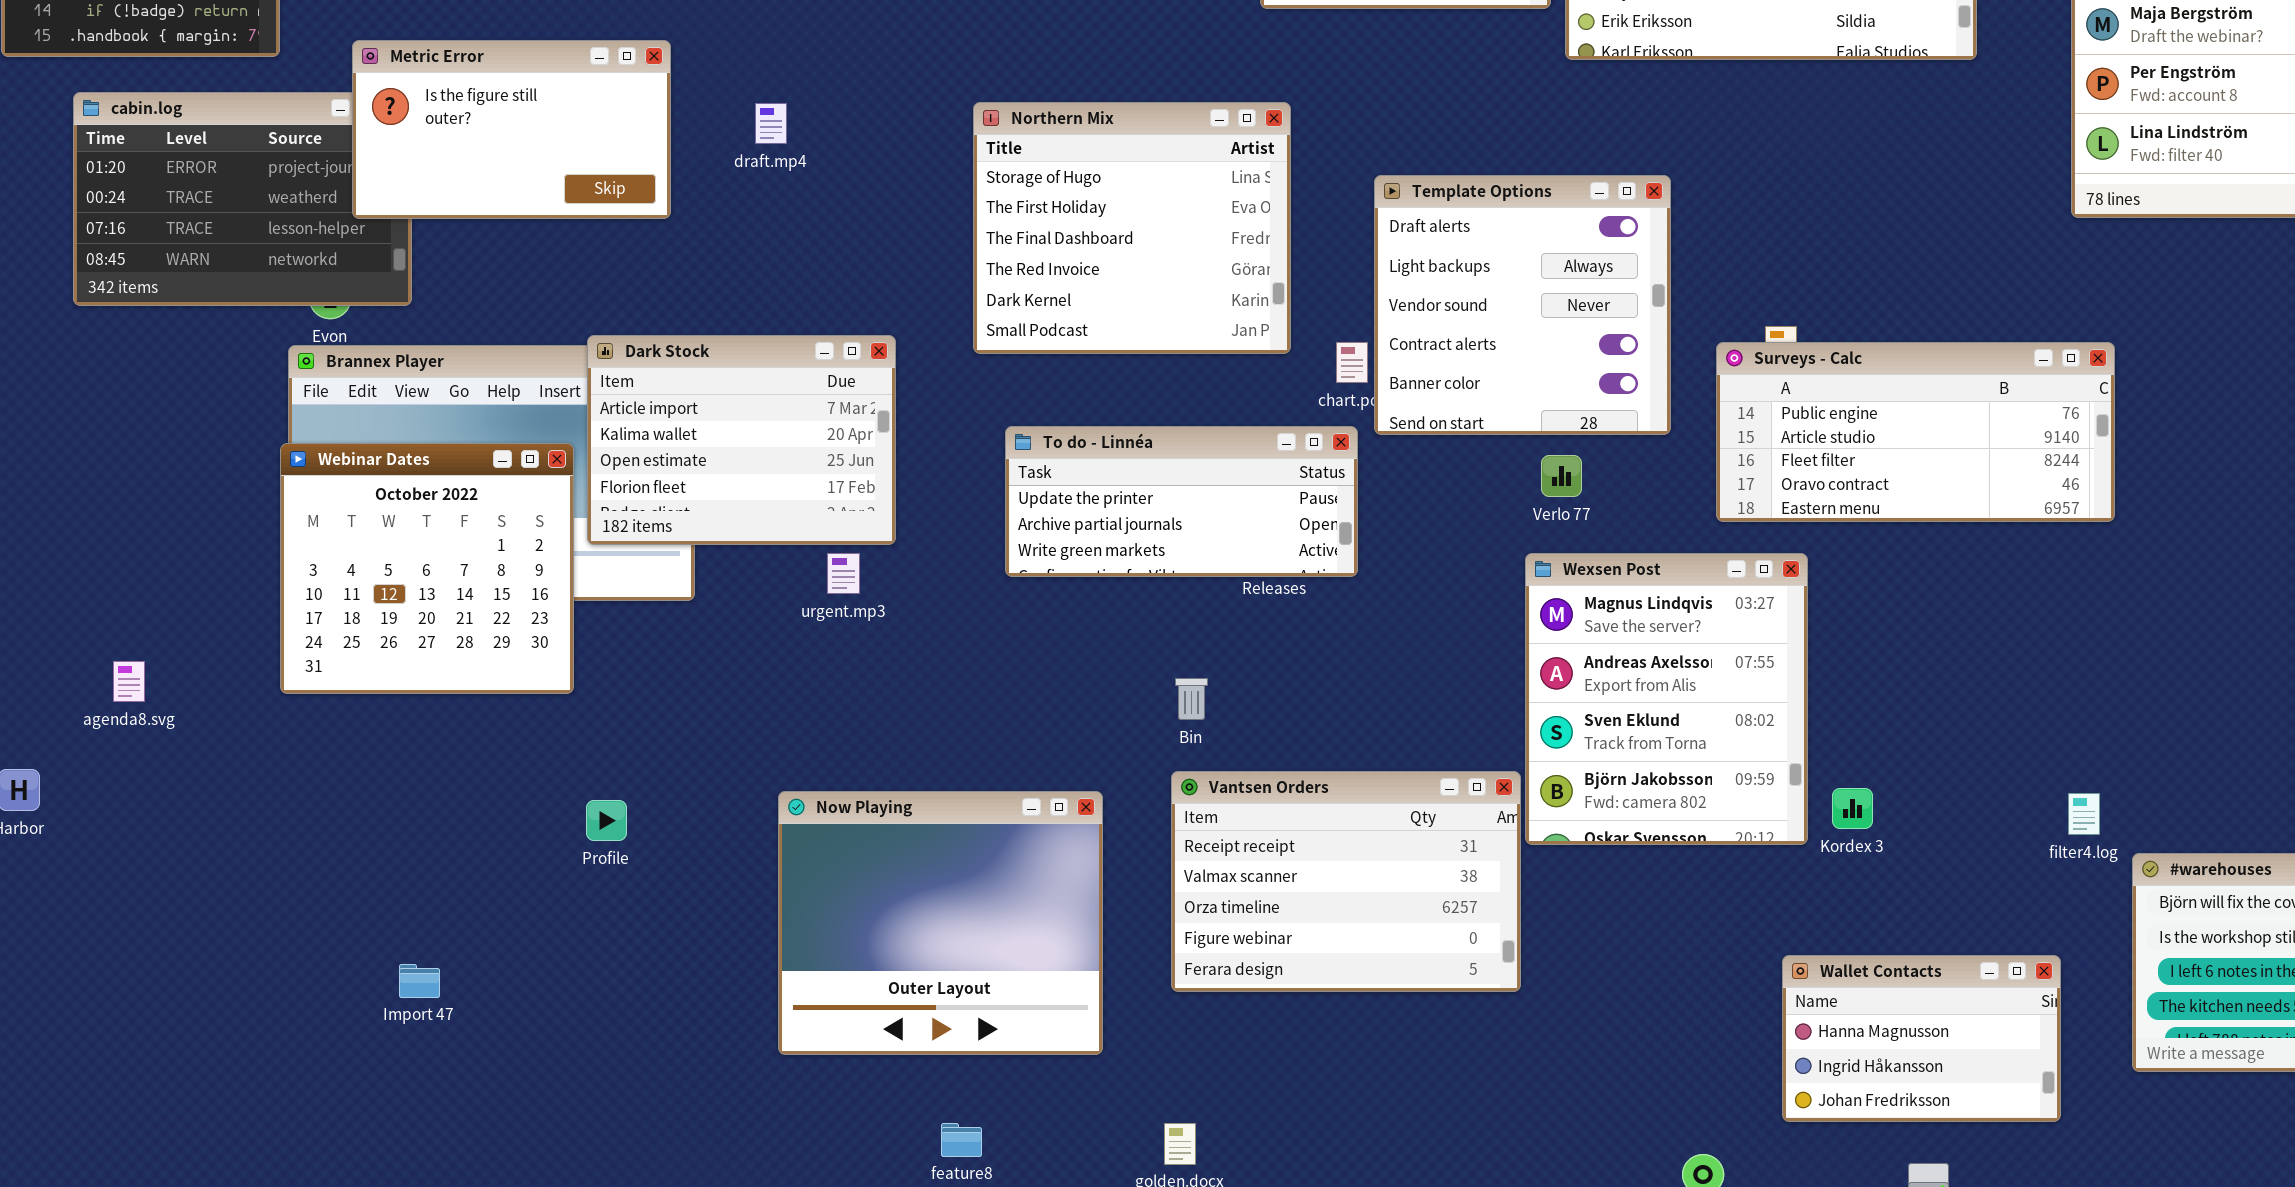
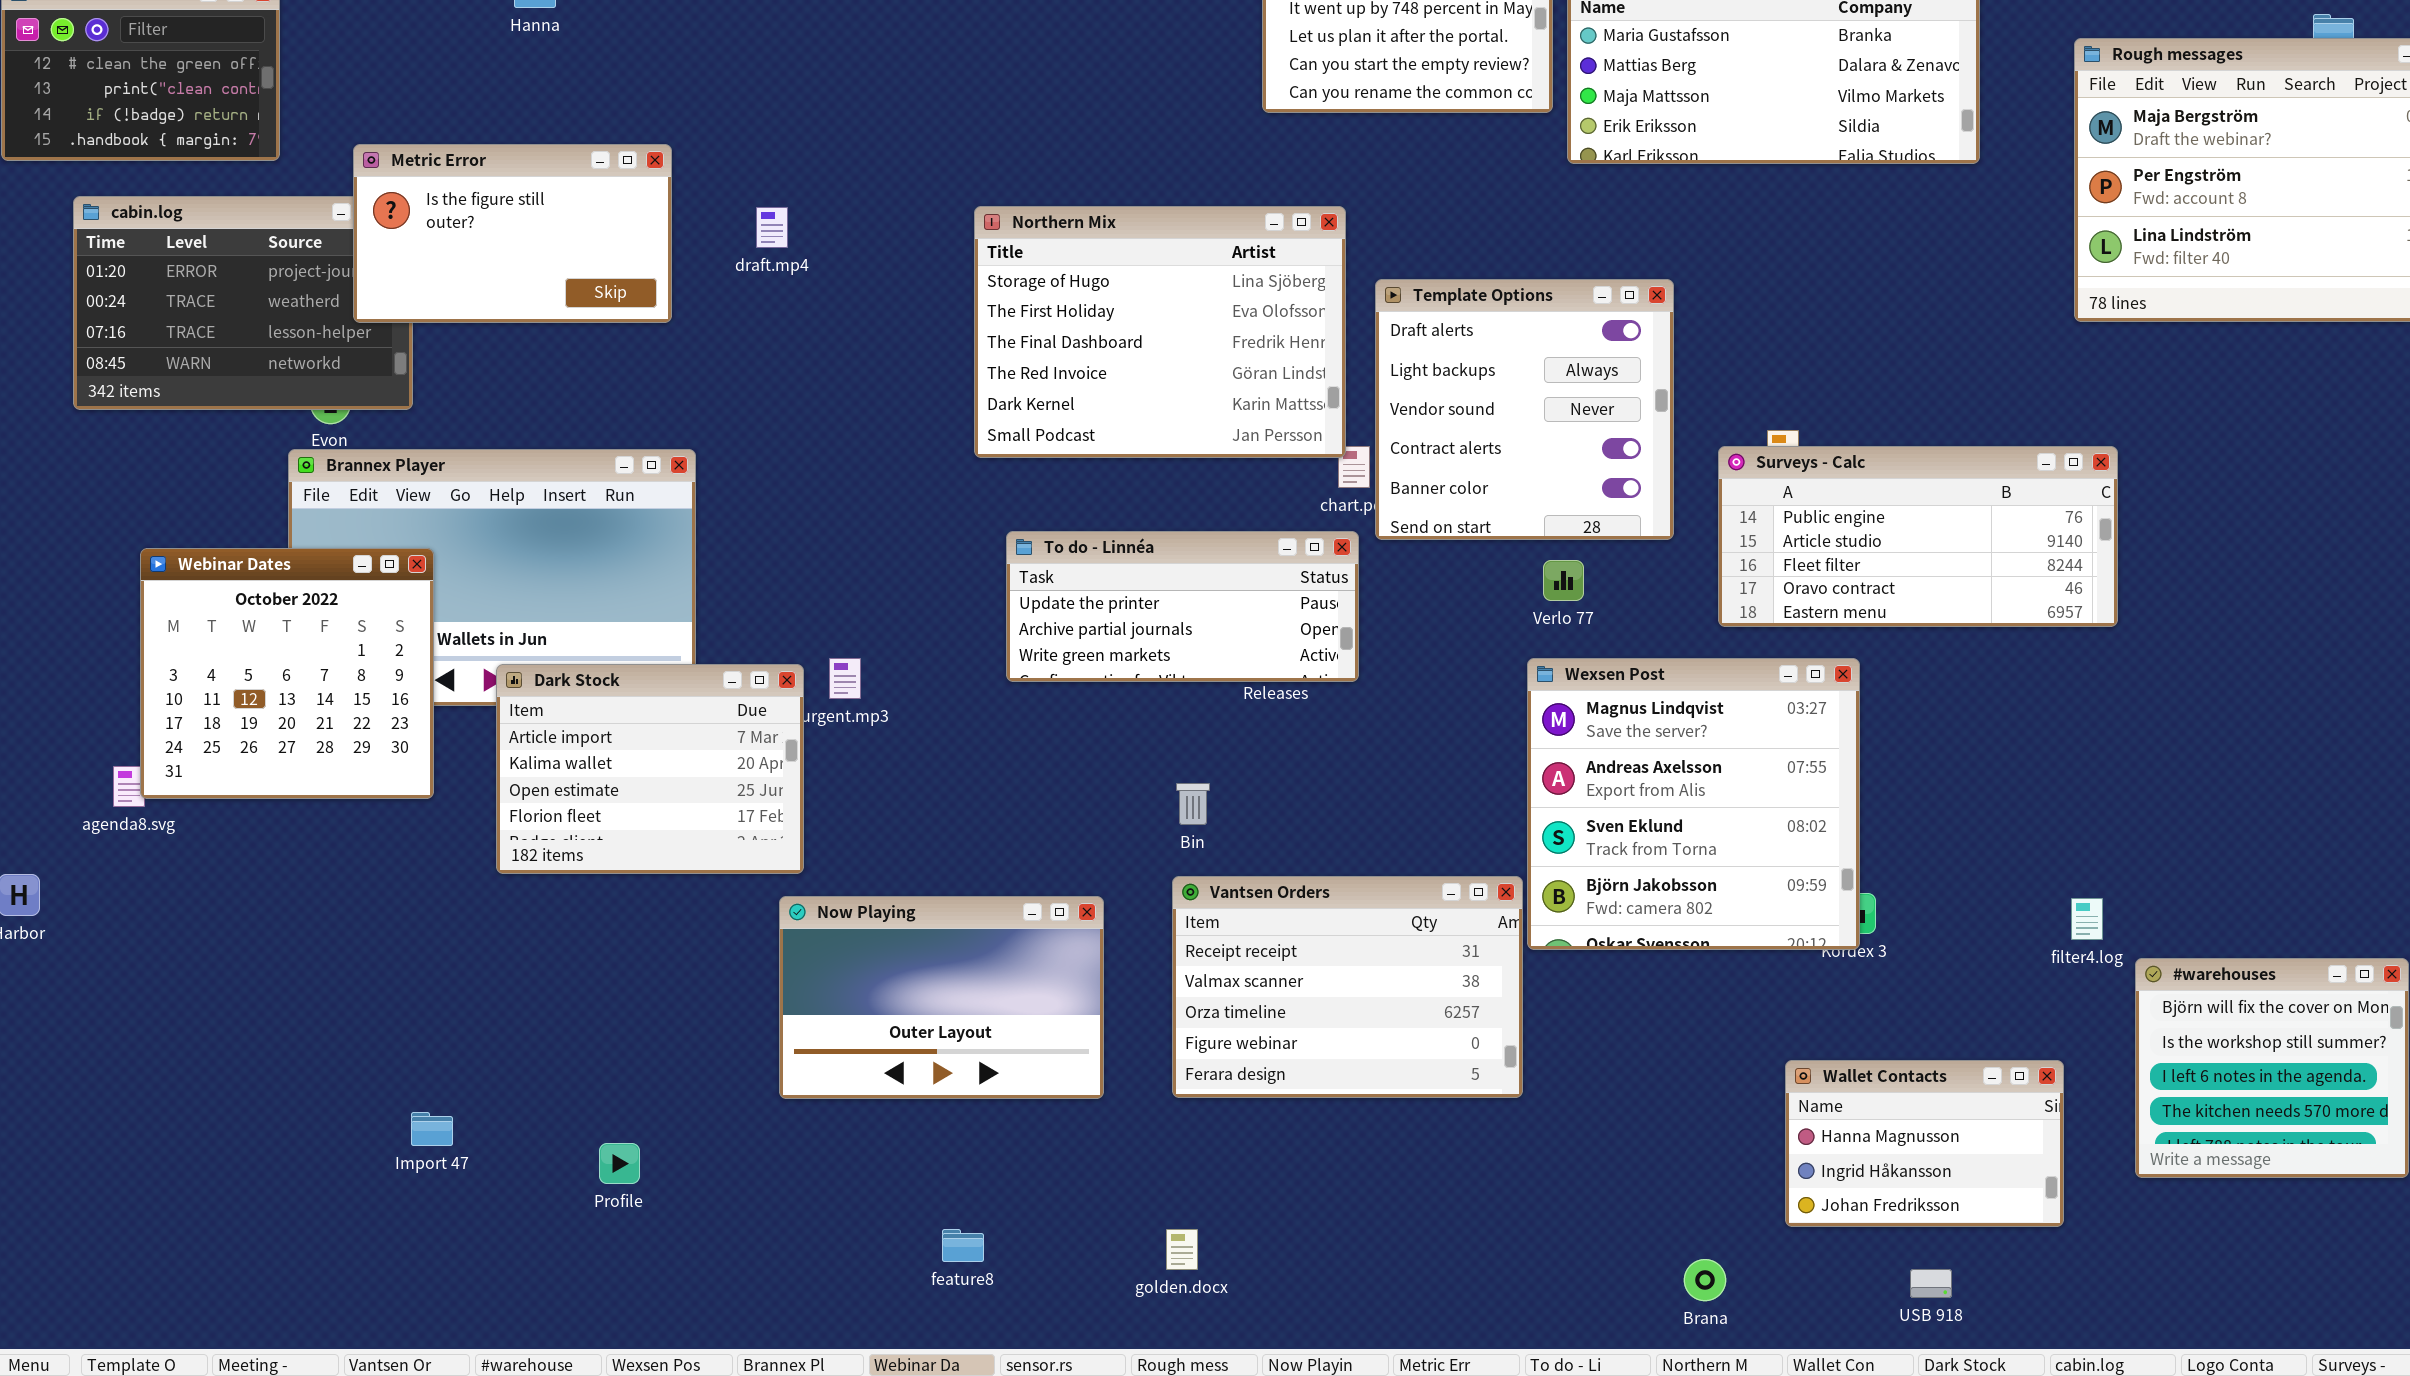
Northern Mix: [973,102,1291,354] -> [974,206,1346,458], resized
Dark Stock: [587,335,896,545] -> [496,664,804,874], moved
Webinar Dates: [280,443,574,694] -> [140,548,434,799], moved
Wexsen Post: [1525,553,1808,845] -> [1527,658,1860,950], resized
Now Playing: [778,791,1103,1055] -> [779,896,1104,1099], resized
Profile: [586,800,627,841] -> [599,1143,640,1184], moved
Import 47: [399,964,440,998] -> [411,1112,453,1146], moved

